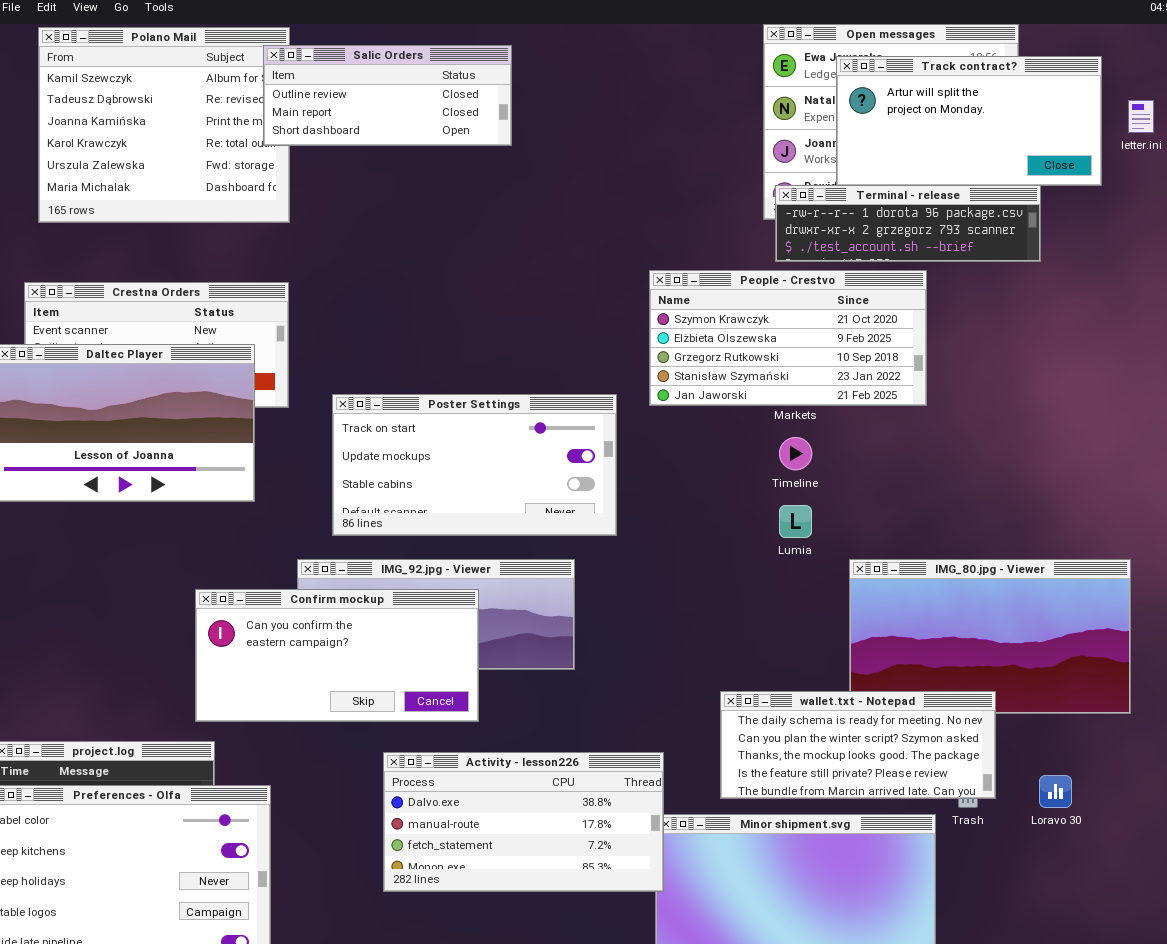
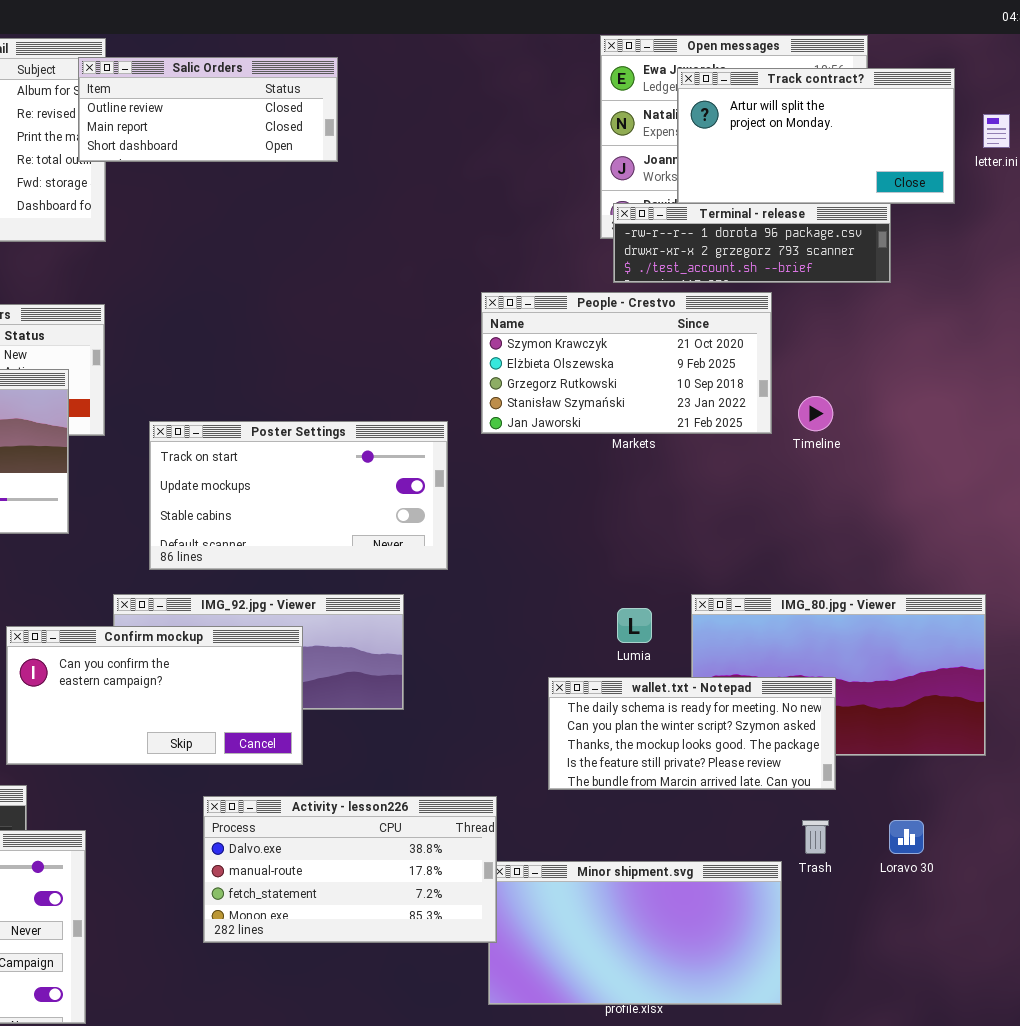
Timeline: [779,437,812,470] -> [798,396,833,431], moved
Lumia: [779,505,812,538] -> [617,608,652,643], moved
wallet.txt - Notepad: [720,691,996,799] -> [548,677,836,790], moved

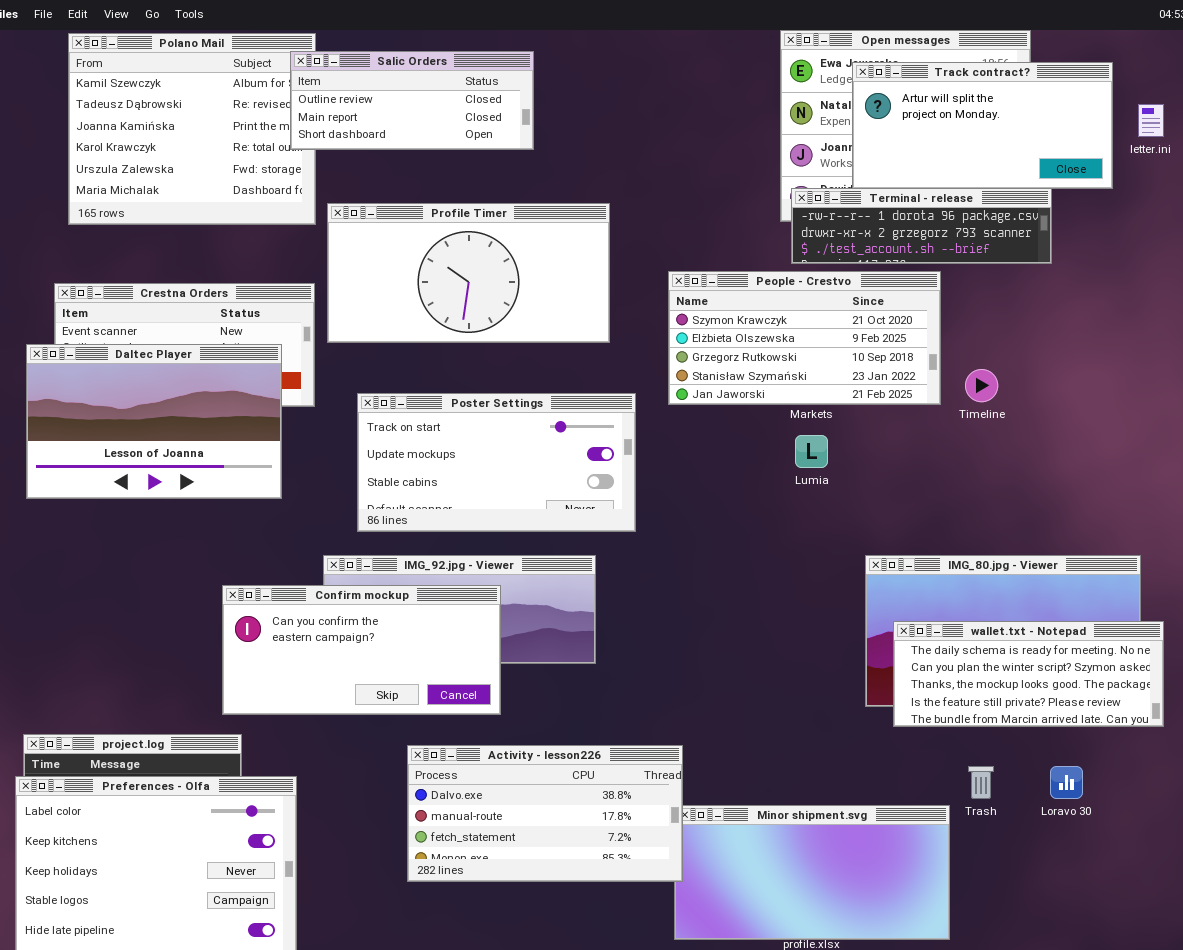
Profile Timer: none -> [327,203,610,343], opened
Lumia: [617,608,652,643] -> [795,435,828,468], moved
wallet.txt - Notepad: [548,677,836,790] -> [893,621,1164,727], moved

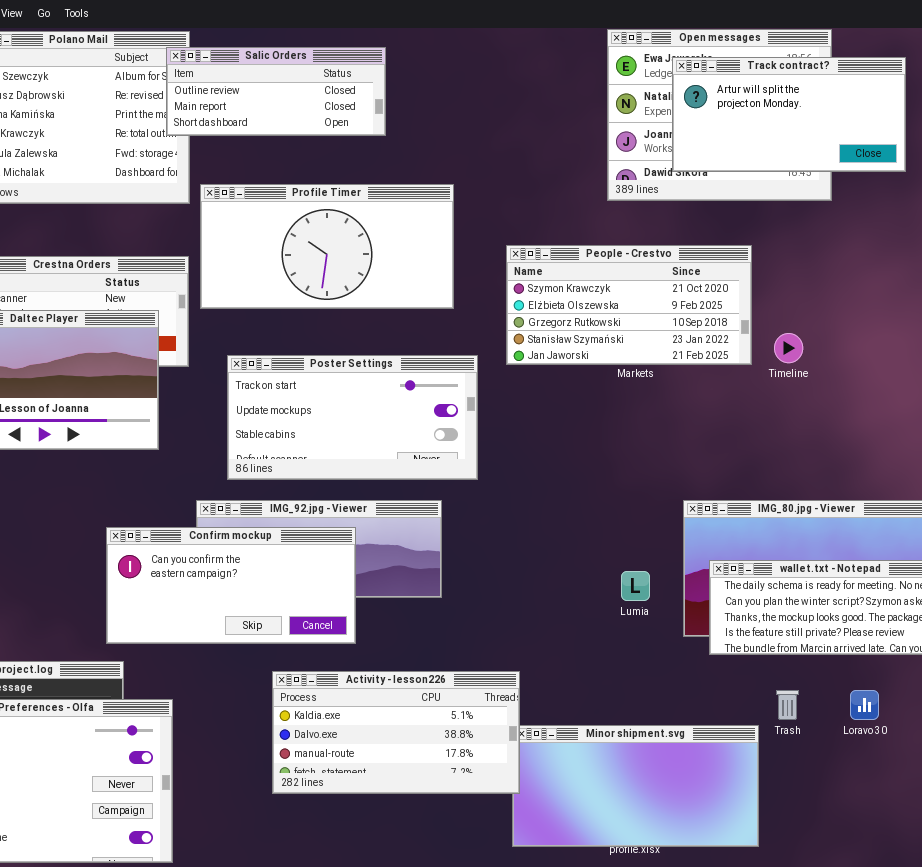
Terminal - release: [791,188,1052,264] -> none, closed
Lumia: [795,435,828,468] -> [621,571,650,601], moved
Activity - lesson226: [407,745,683,882] -> [272,671,520,794], scrolled up 1 row

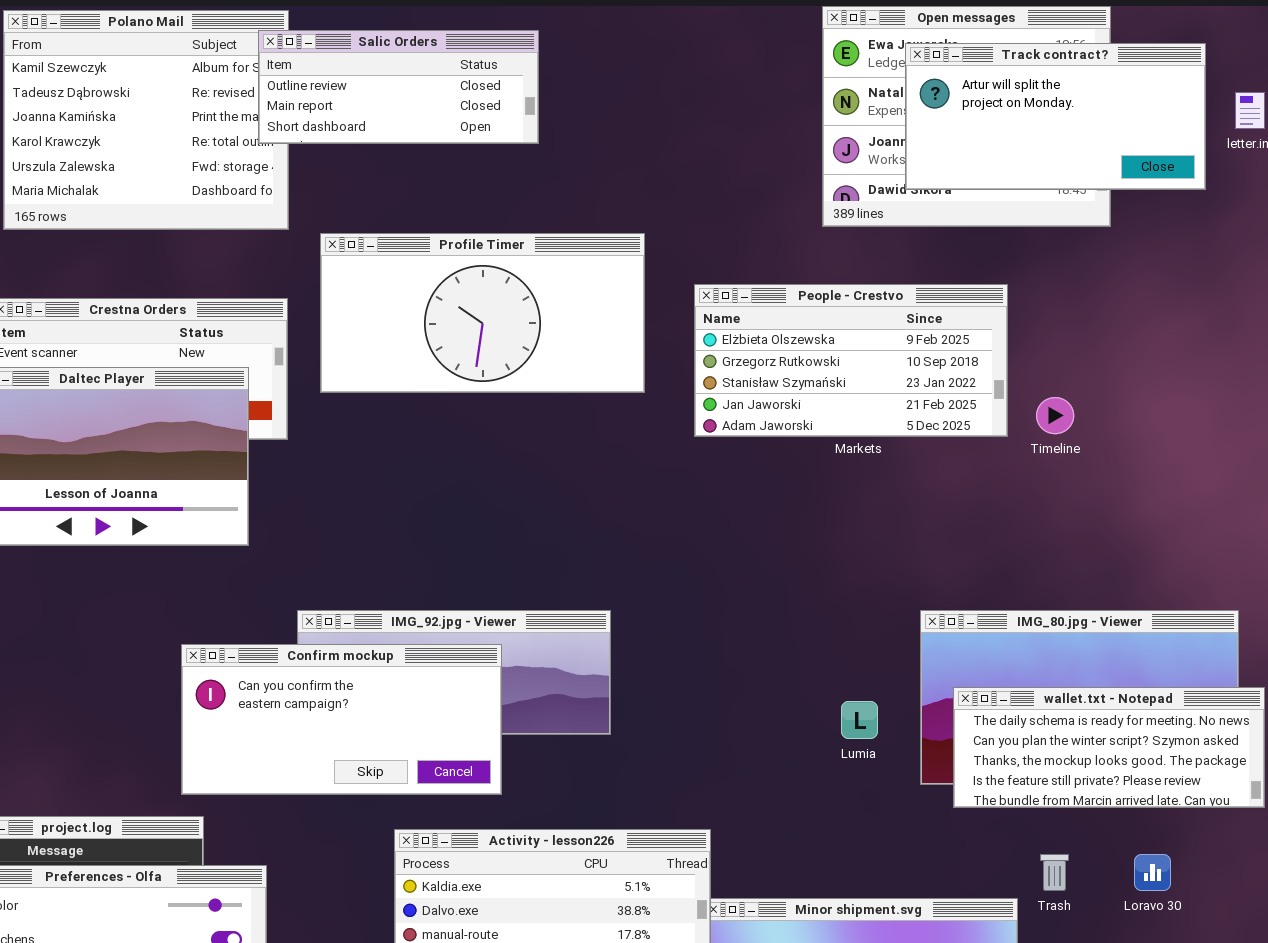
Profile Timer: [200,184,454,309] -> [320,233,645,393], moved
People - Crestvo: [506,245,752,365] -> [694,284,1008,437], scrolled down 1 row
Poster Settings: [227,355,478,480] -> none, closed

